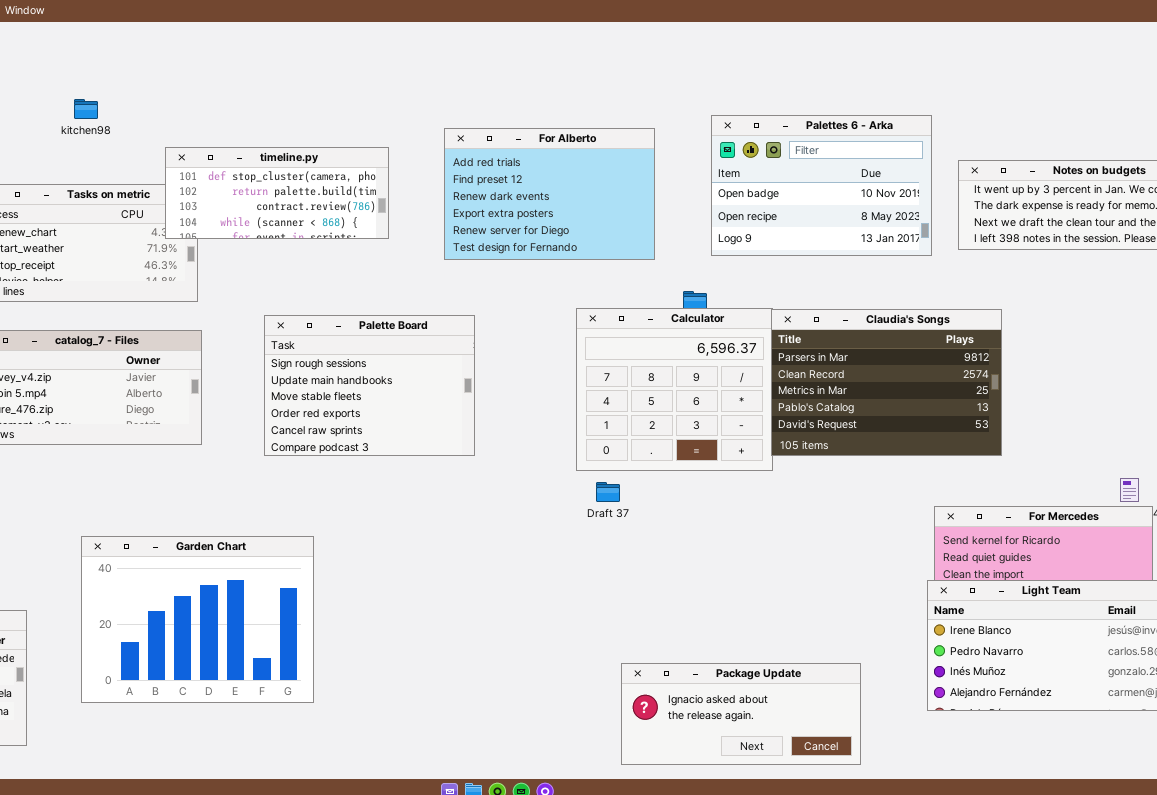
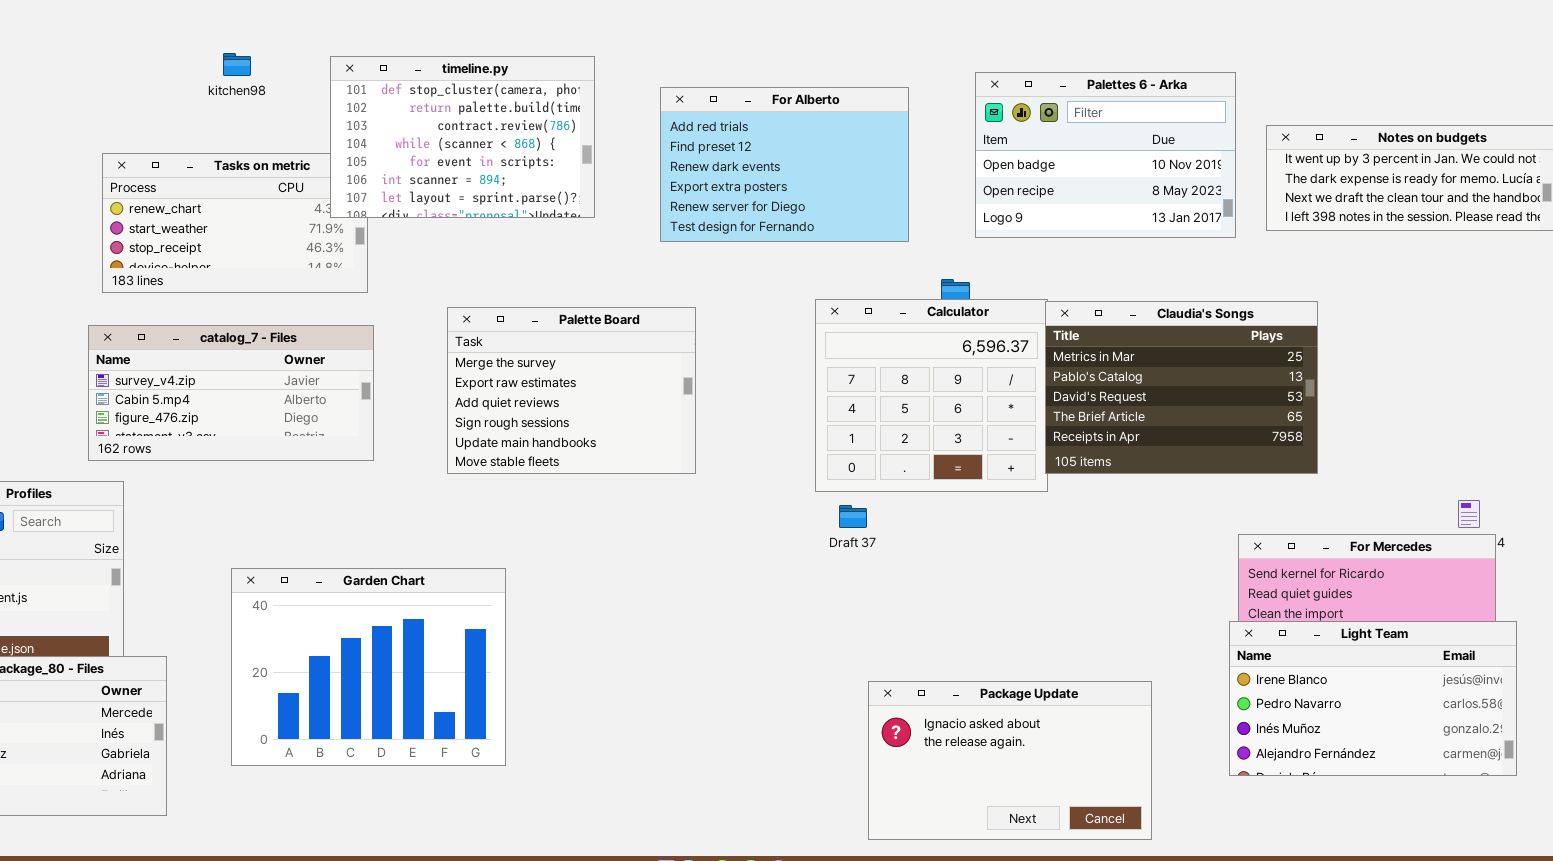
timeline.py: [165,147,389,239] -> [330,56,595,218], resized
Claudia's Songs: [771,309,1002,456] -> [1045,301,1318,474], scrolled down 2 rows
Palette Board: [264,315,475,456] -> [447,307,696,474], scrolled up 3 rows
Package Update: [621,663,861,765] -> [868,681,1152,840], resized

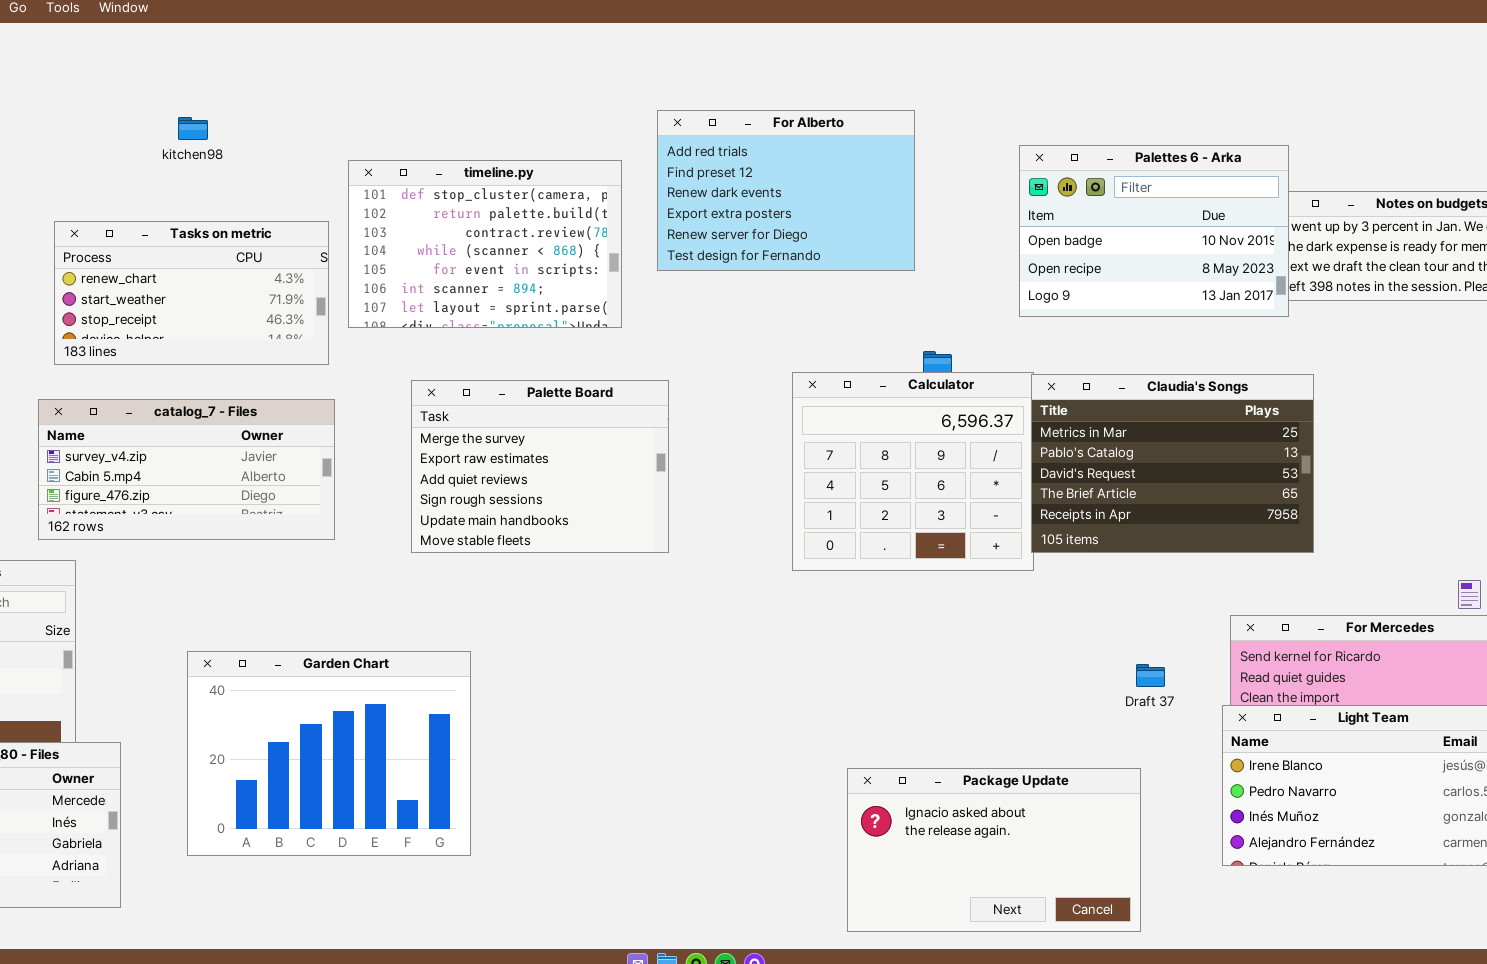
timeline.py: [330,56,595,218] -> [348,160,622,328], moved
Palettes 6 - Arka: [975,72,1236,238] -> [1019,145,1289,317], moved
For Alberto: [660,87,909,242] -> [657,110,915,271], moved
Draft 37: [839,505,867,528] -> [1136,664,1165,687], moved

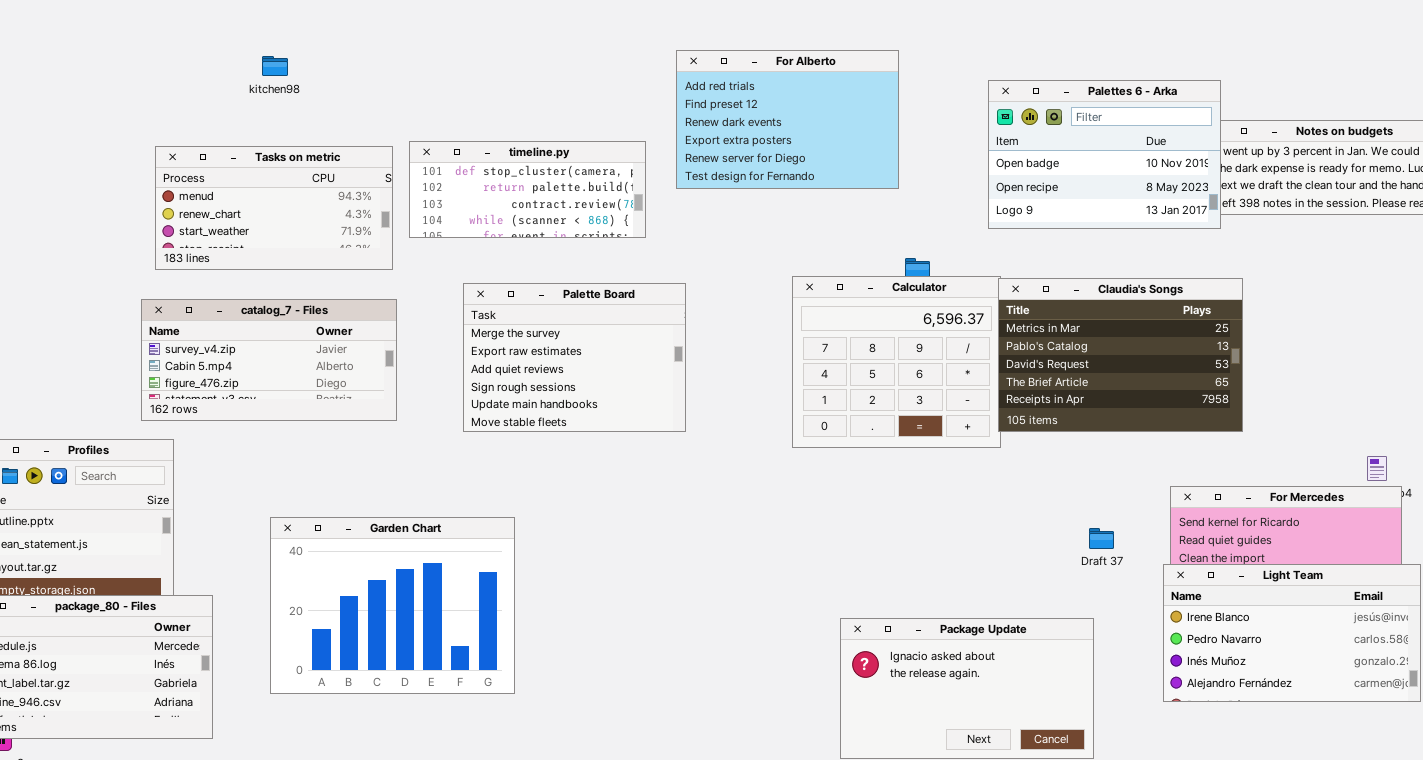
timeline.py: [348,160,622,328] -> [409,141,646,238], resized
Tasks on metric: [54,221,329,365] -> [155,146,393,270], scrolled up 1 row

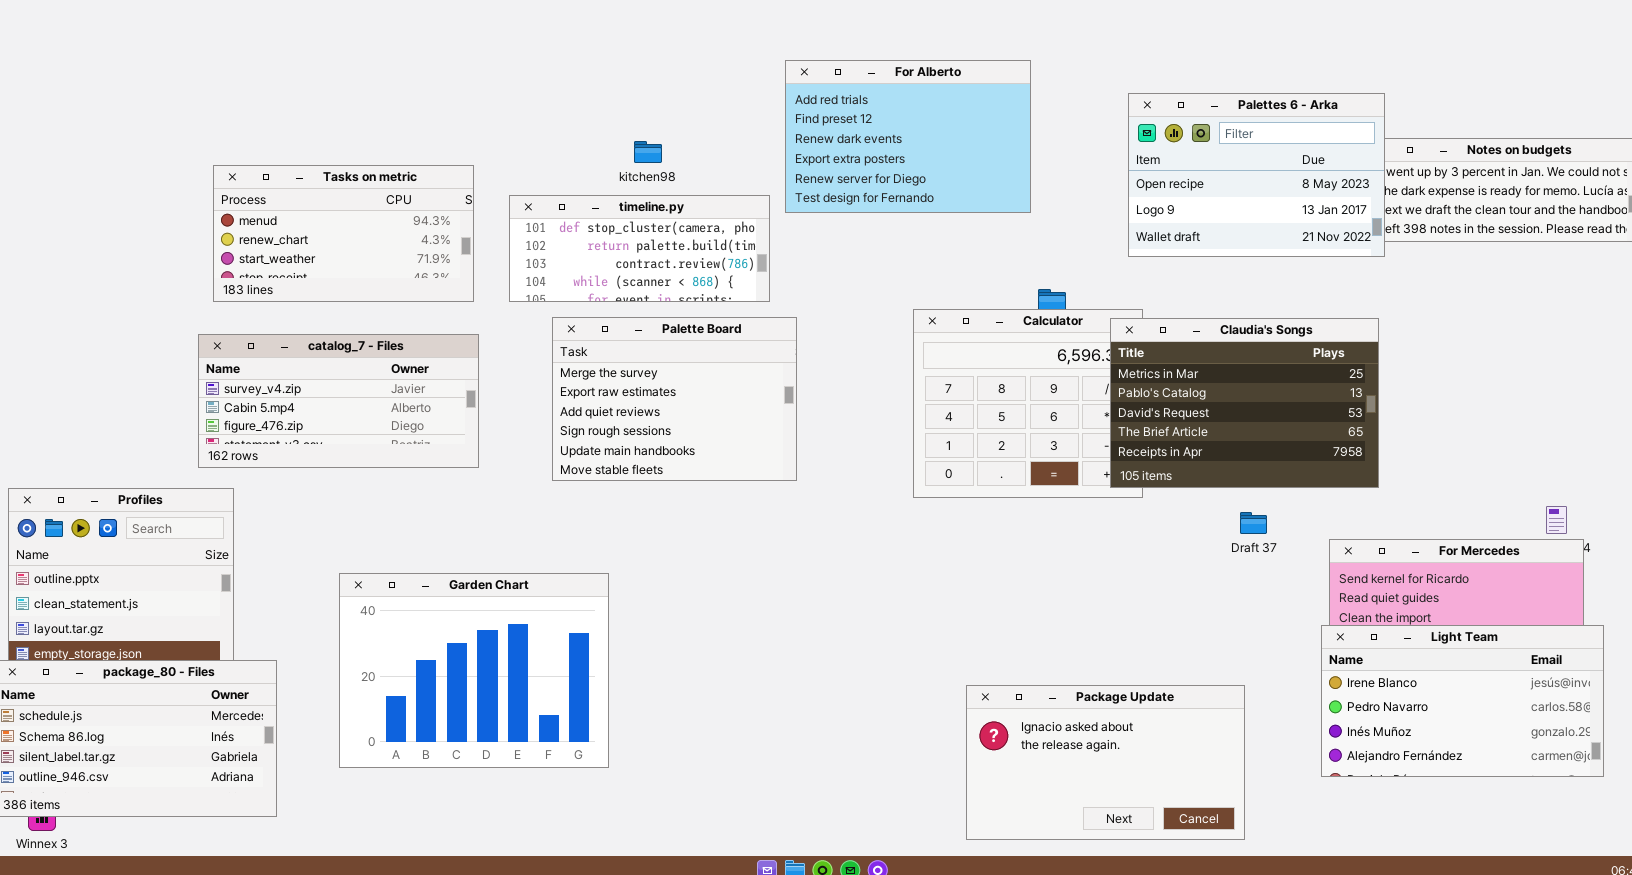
kitchen98: [262,56,288,76] -> [634,141,662,163], moved
Palettes 6 - Arka: [988,80,1221,229] -> [1128,93,1385,257], scrolled down 1 row
timeline.py: [409,141,646,238] -> [509,195,770,302], moved
Claudia's Songs: [998,278,1243,432] -> [1110,318,1379,488], moved
Draft 37: [1089,528,1114,549] -> [1240,512,1267,534], moved

